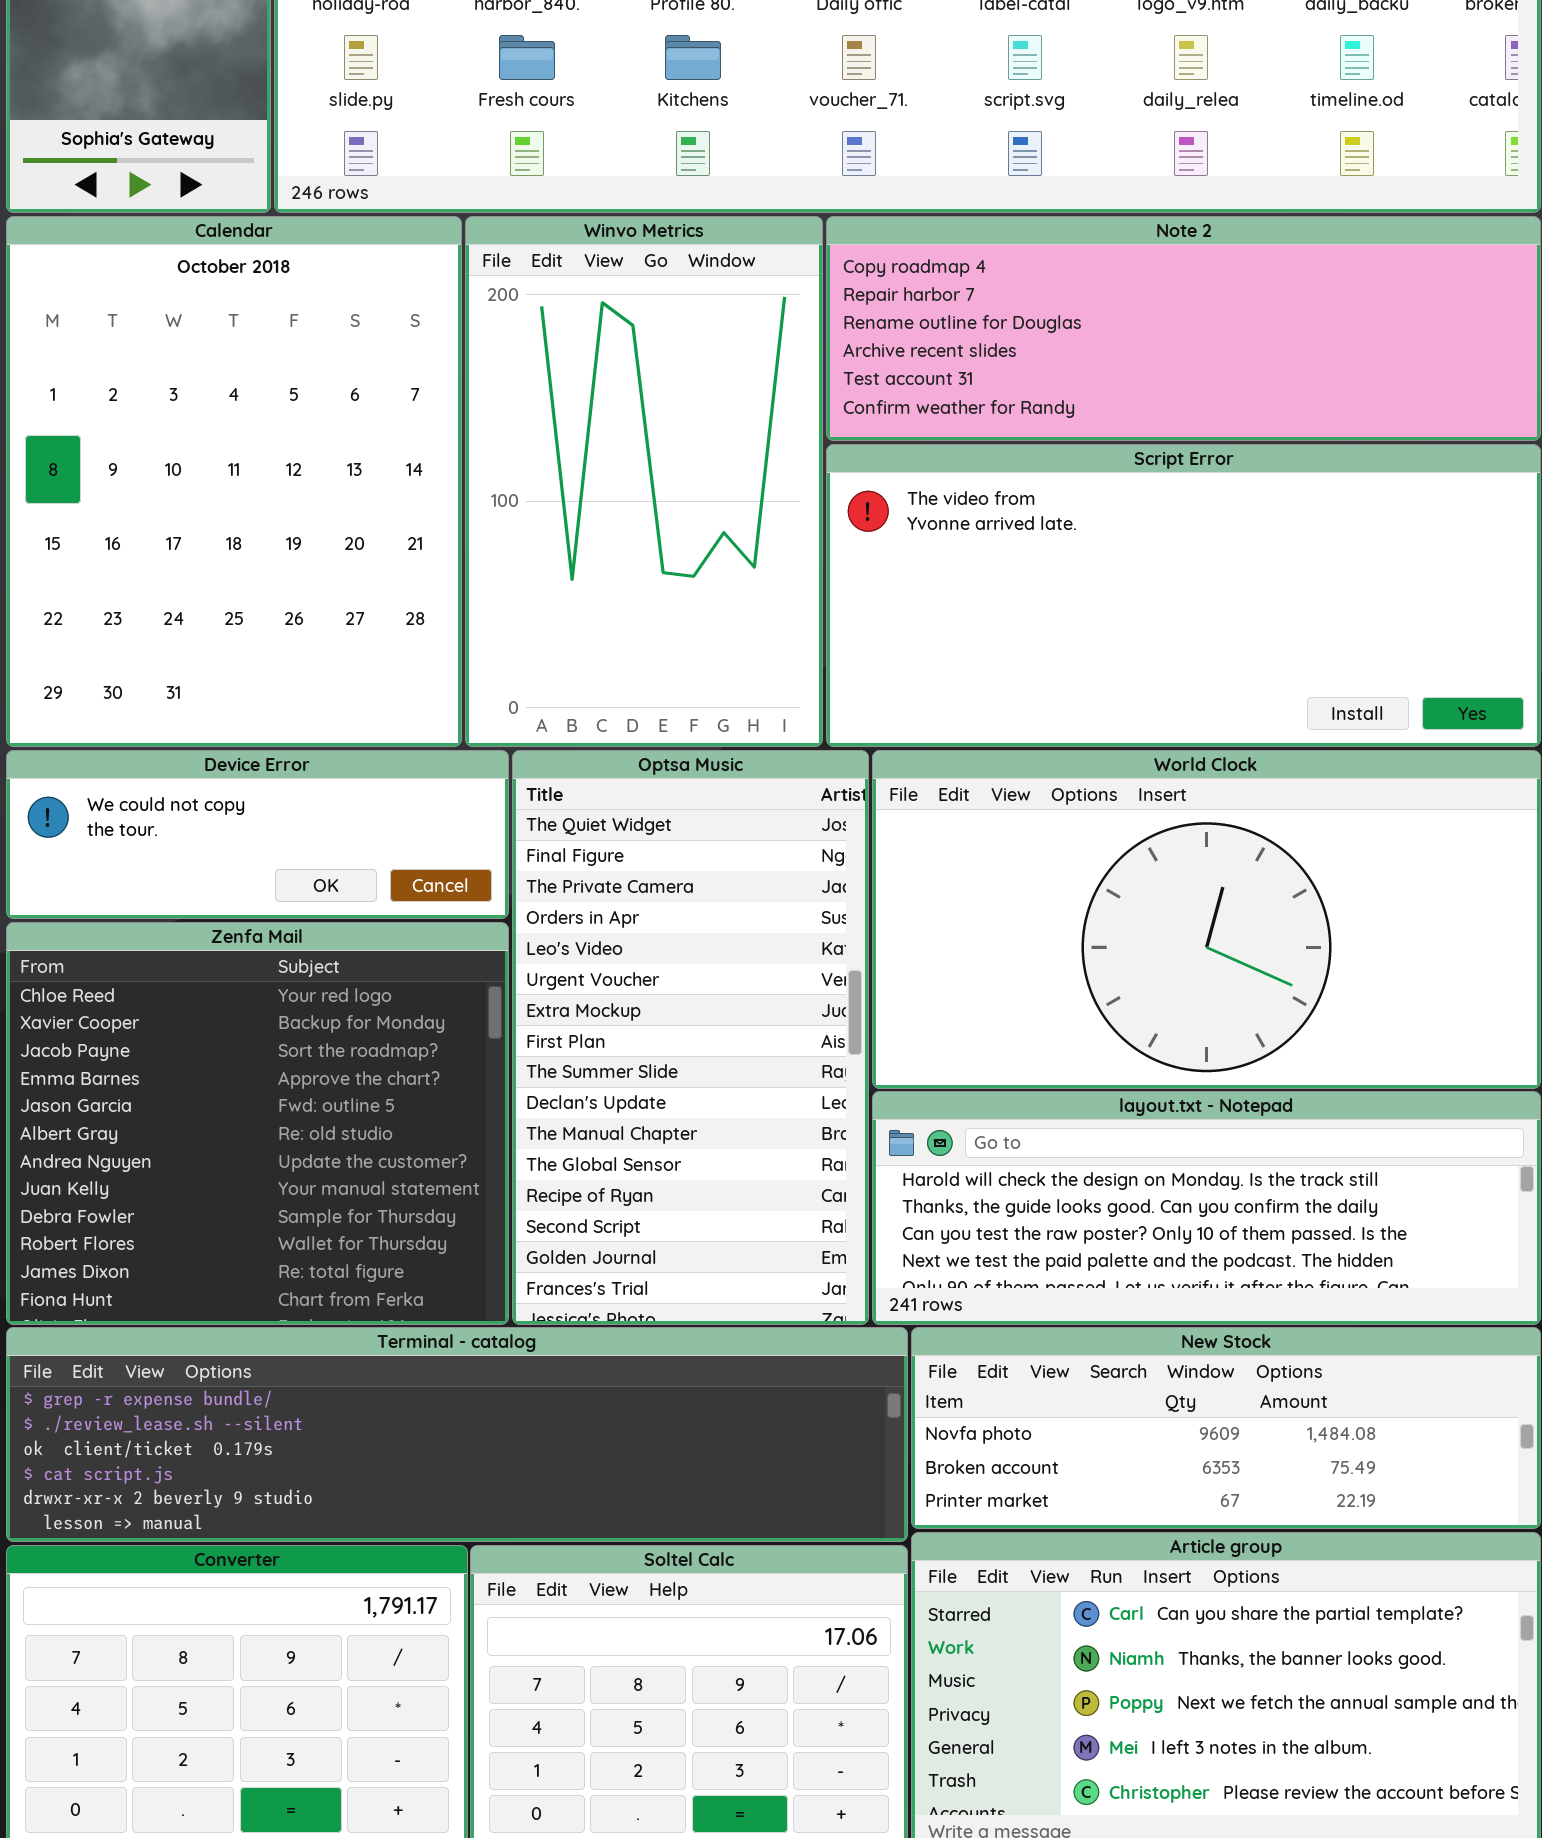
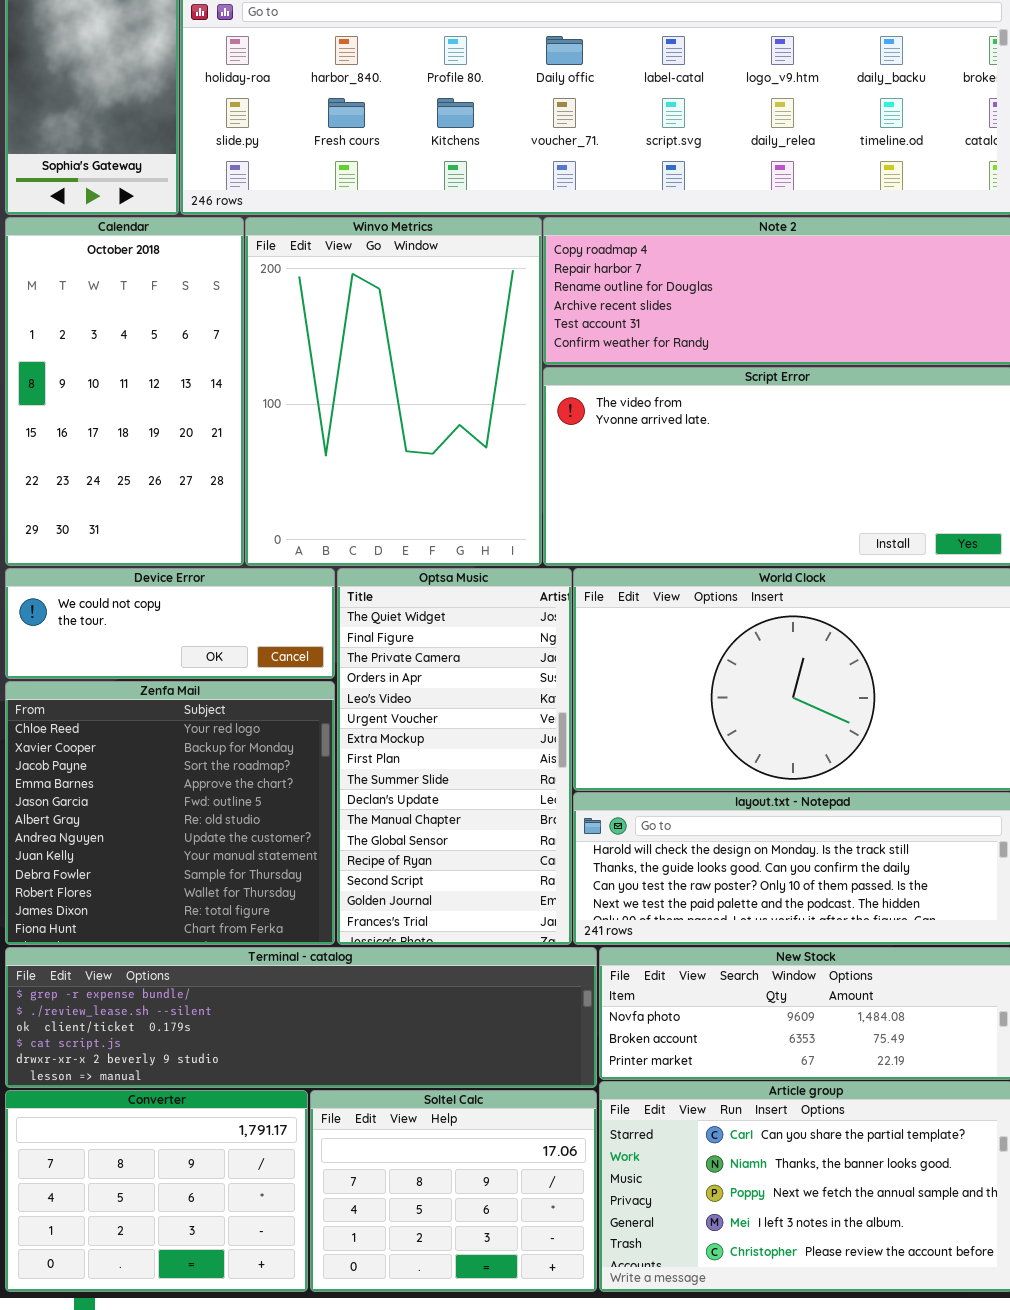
Calendar: [6,216,462,747] -> [5,217,244,566], resized
Winvo Metrics: [465,216,823,747] -> [245,217,542,566], resized

